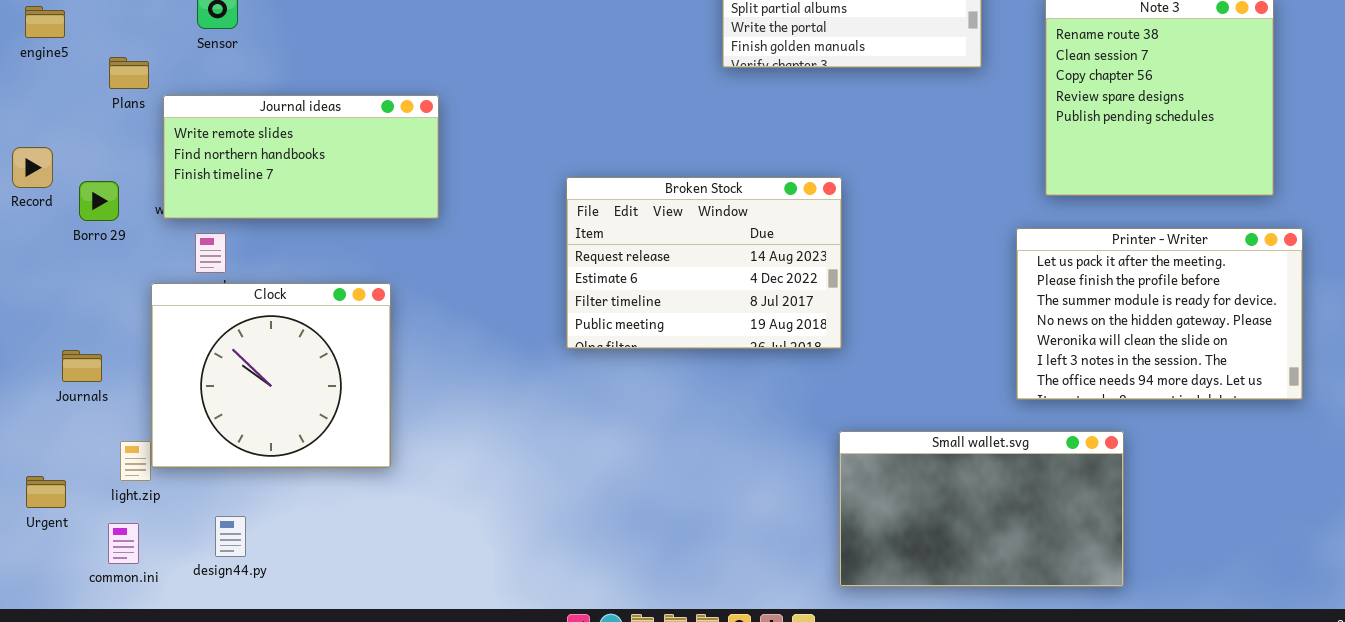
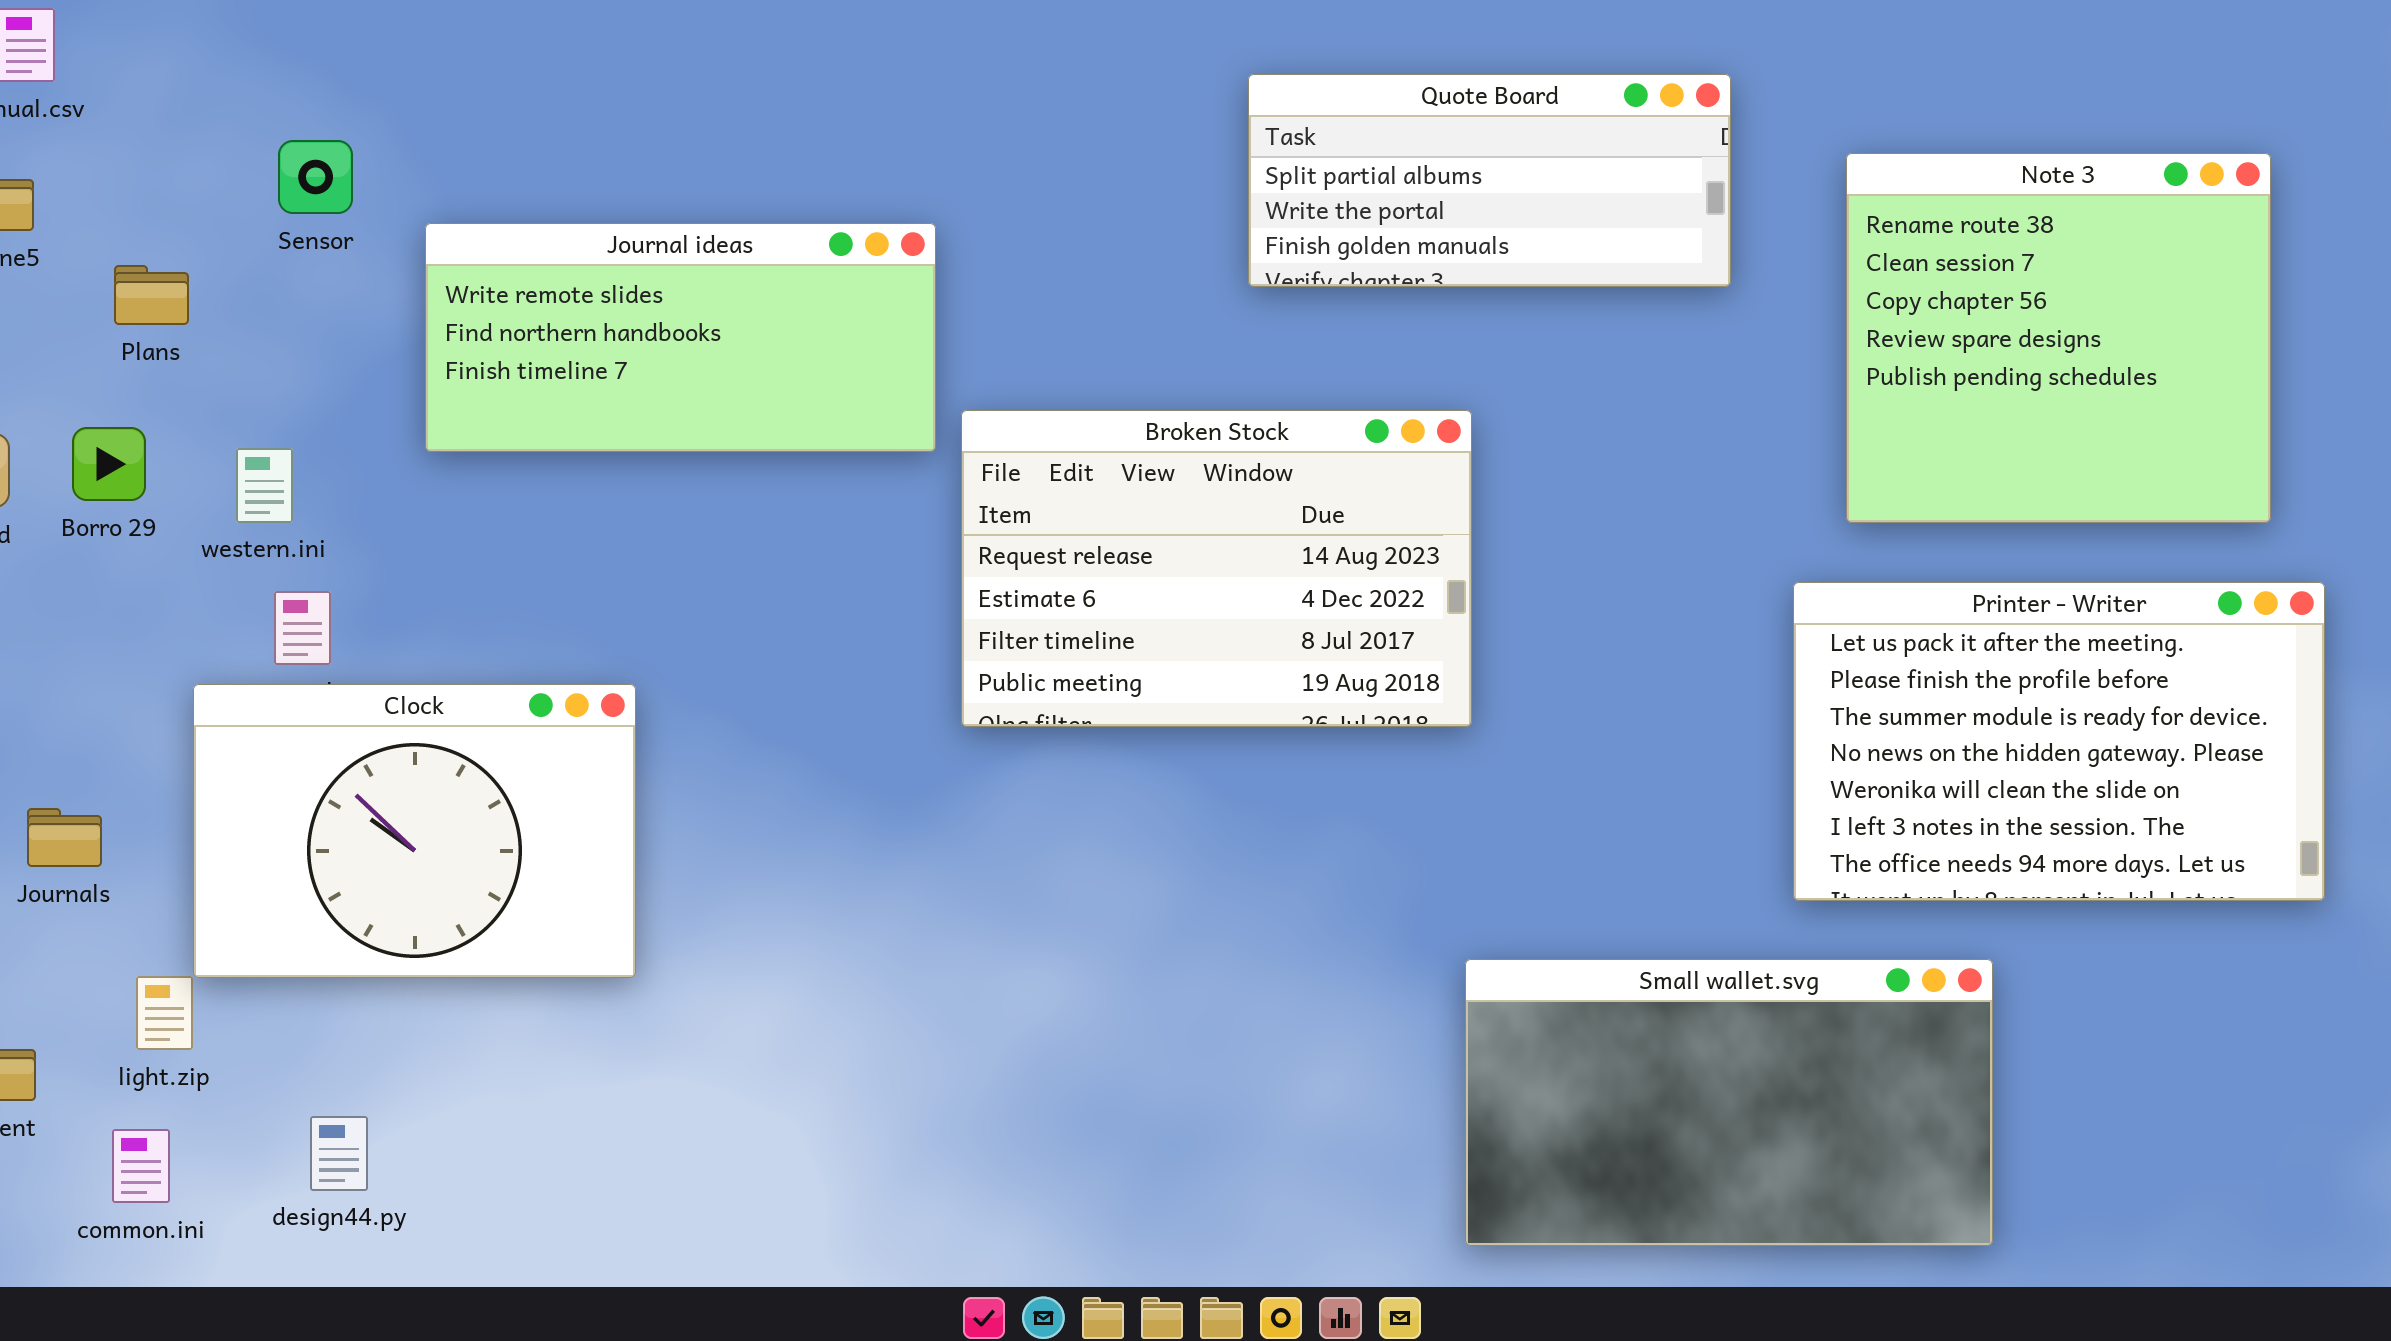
Journal ideas: [163,95,439,219] -> [425,223,936,452], moved
Broken Stock: [566,177,842,349] -> [961,410,1472,727], moved
Borro 29: [79,181,119,221] -> [72,427,146,501], moved
Clock: [151,283,391,468] -> [193,684,636,978], resized

